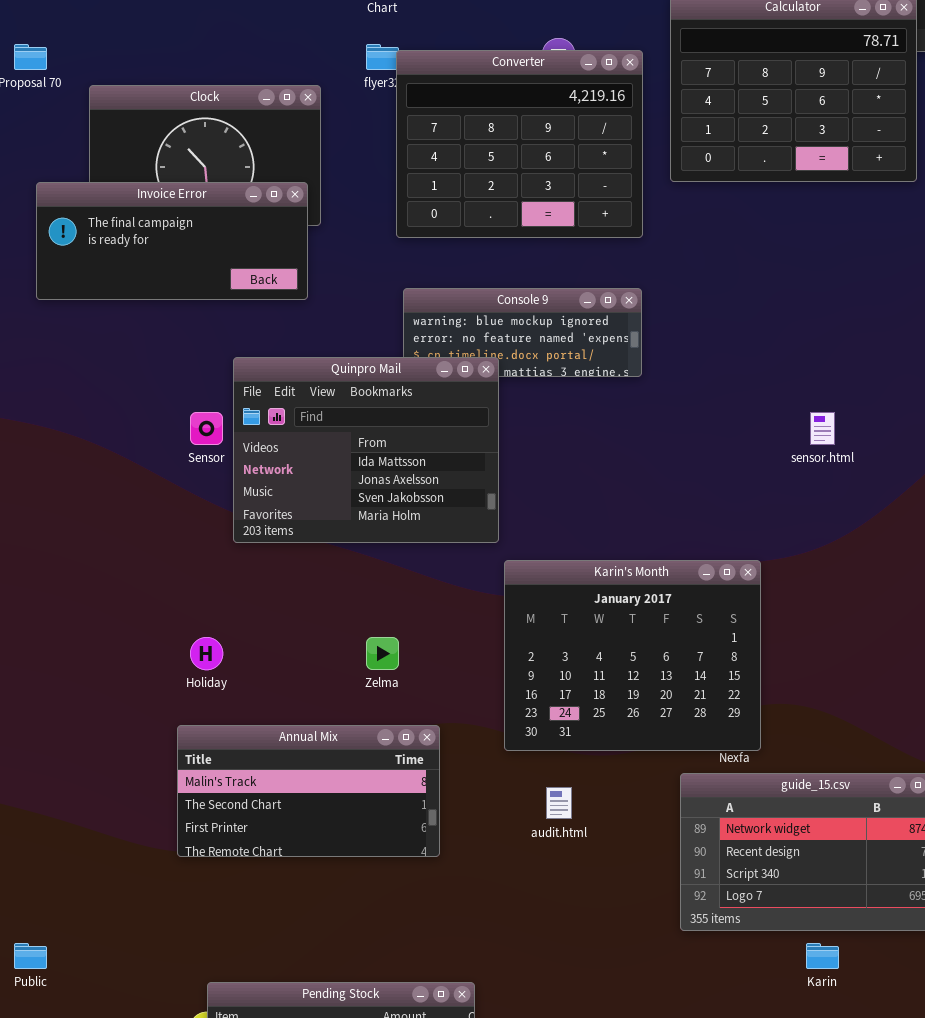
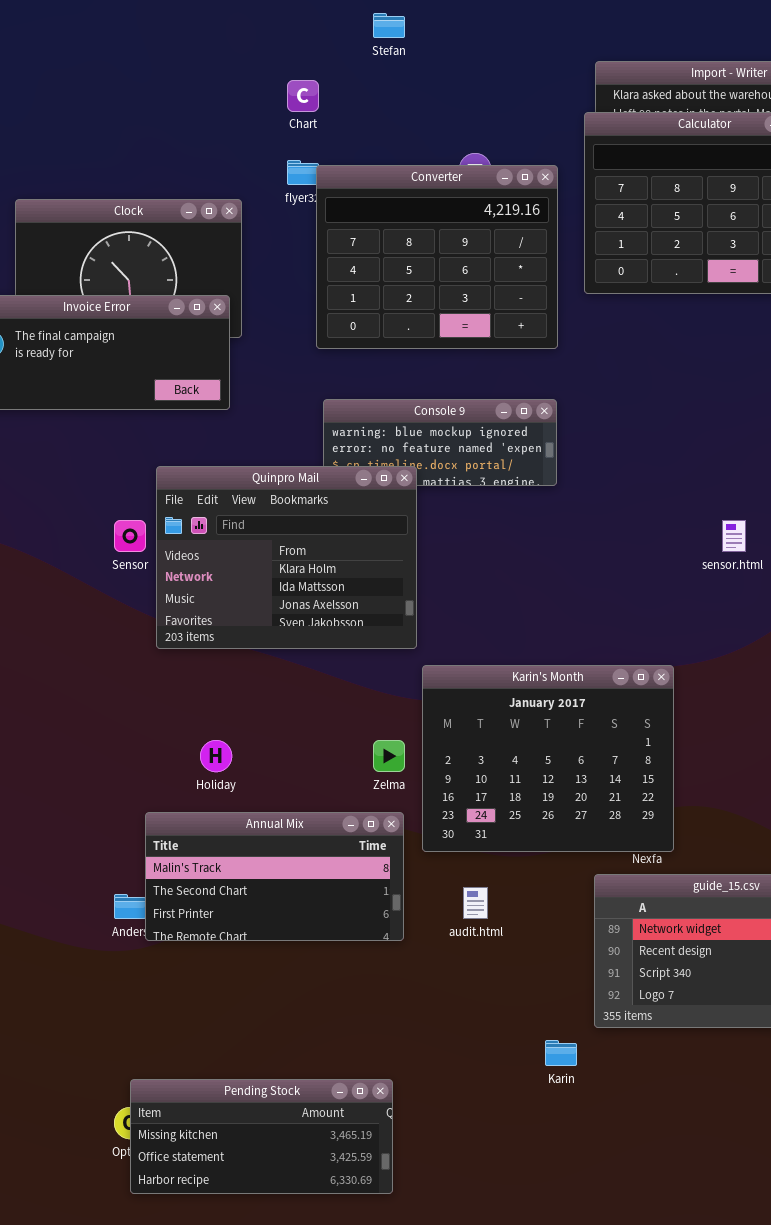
Quinpro Mail: [233,357,499,543] -> [156,466,417,649], scrolled up 1 row
Holiday: [190,637,223,670] -> [200,740,232,772], moved
Zelma: [366,637,399,670] -> [373,740,405,772], moved
Annual Mix: [177,725,440,857] -> [145,812,404,941], moved
Karin: [806,943,839,969] -> [545,1040,577,1066], moved

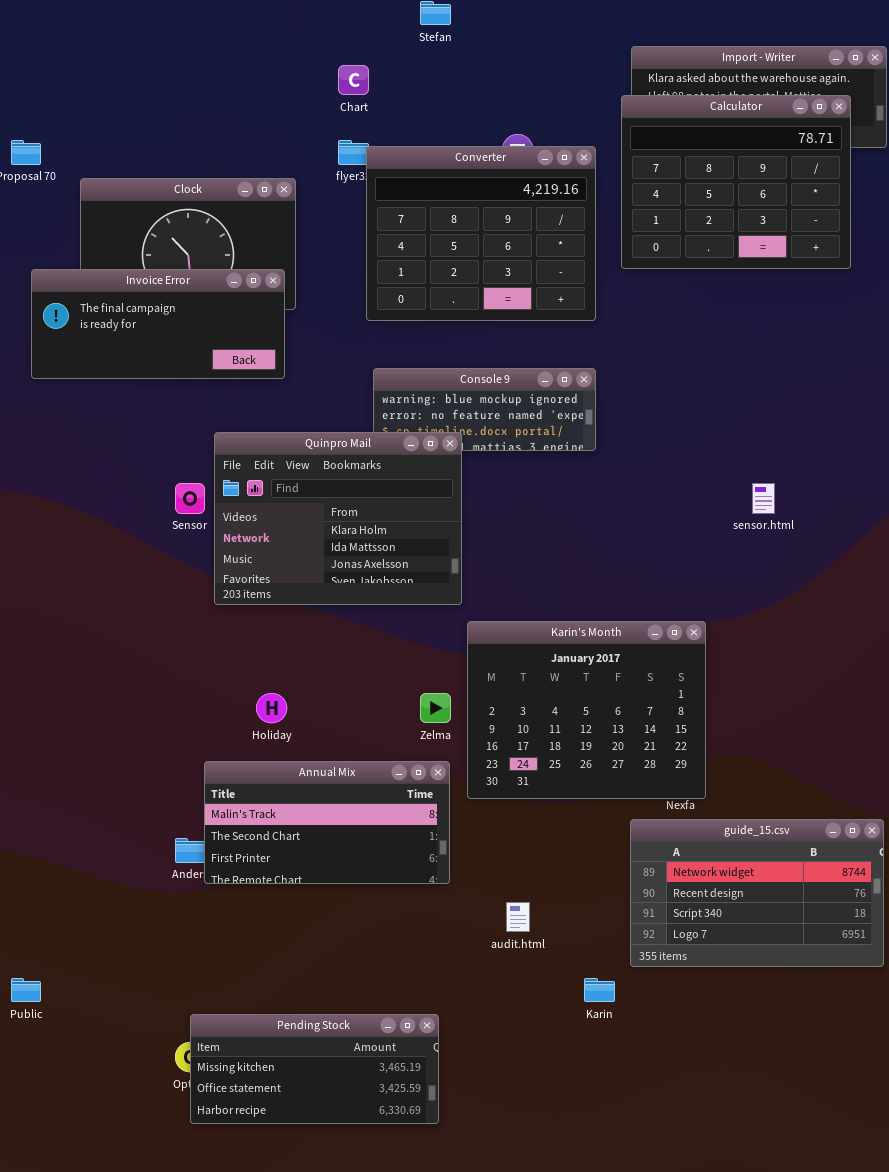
audit.html: [463,887,488,919] -> [506,902,530,932], moved

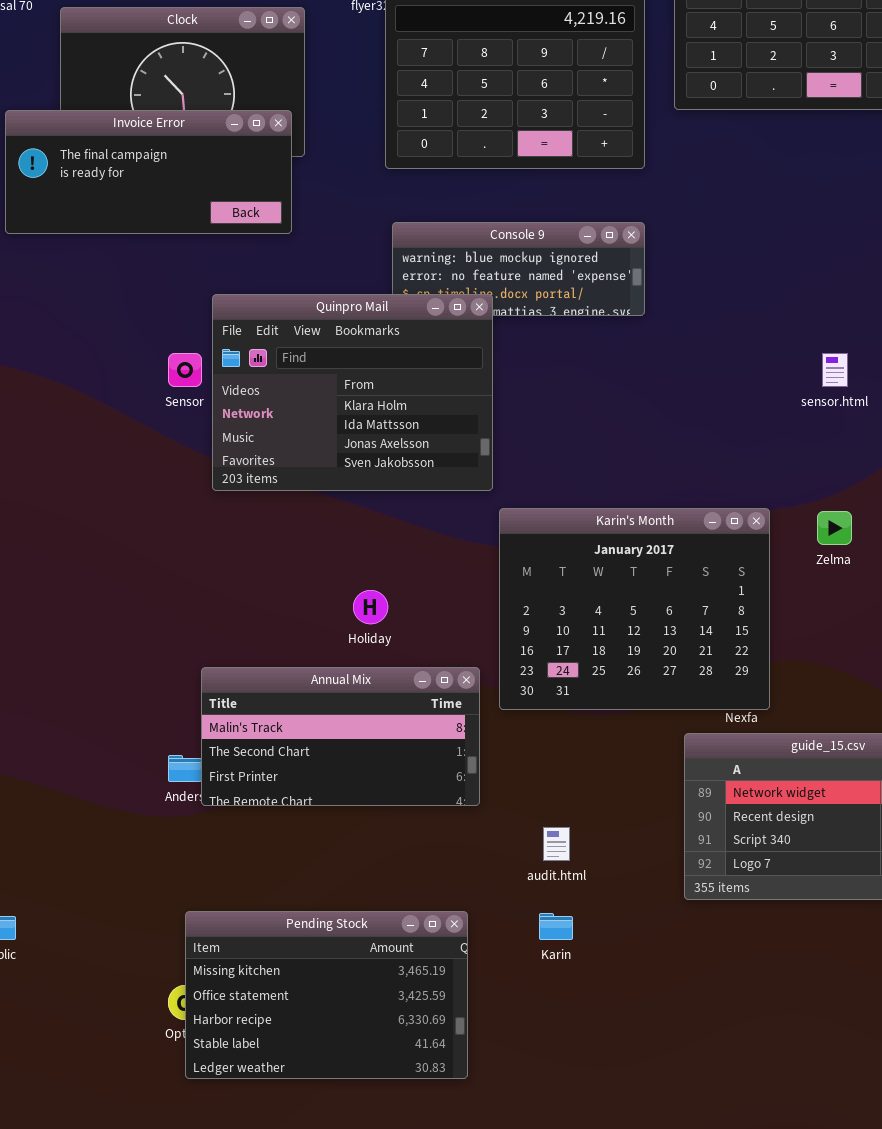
Holiday: [256,693,287,723] -> [353,590,388,624], moved
Zelma: [420,693,451,723] -> [817,511,852,545], moved
Karin: [584,978,615,1002] -> [539,913,573,940], moved
Pending Stock: [190,1014,439,1124] -> [185,911,468,1079], resized

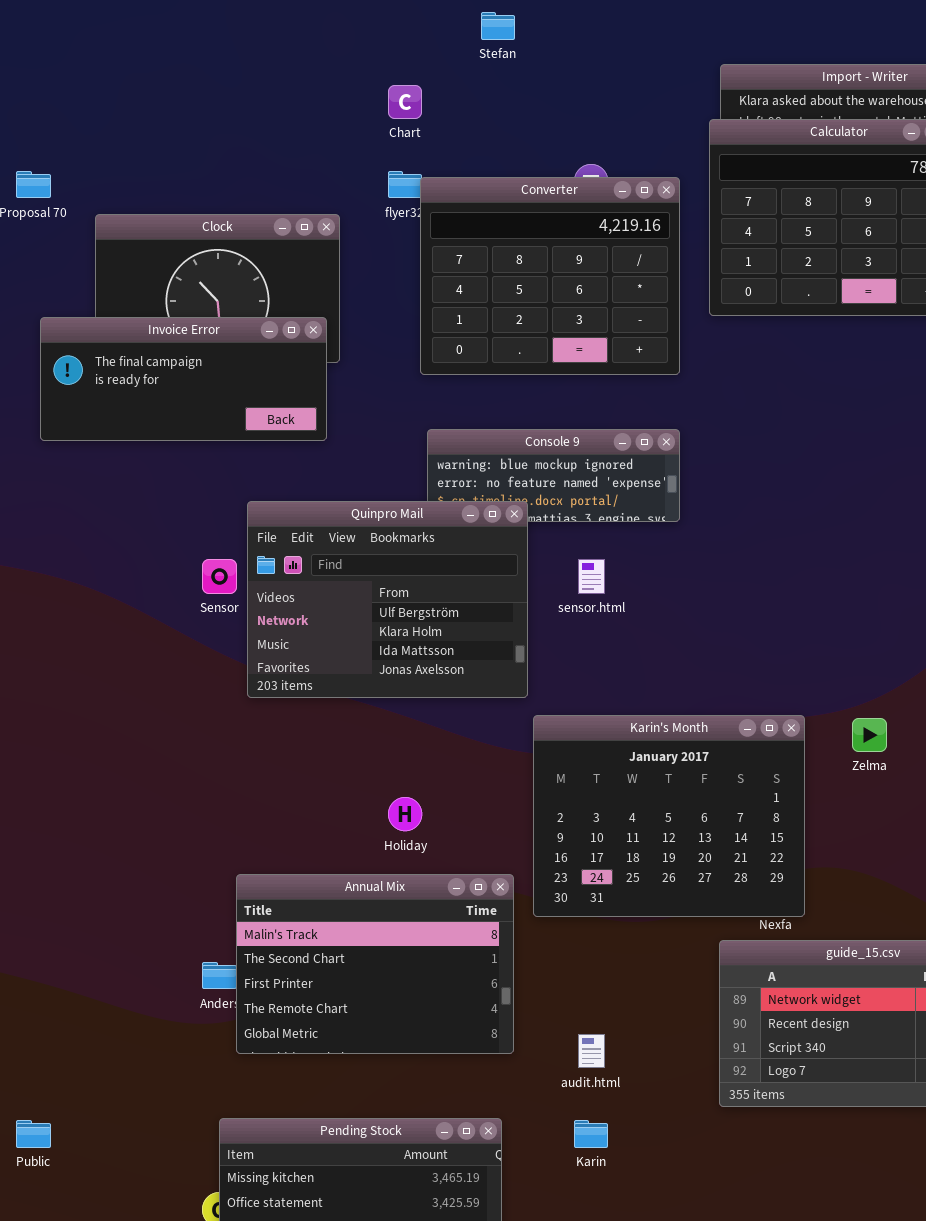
Quinpro Mail: [212,294,493,491] -> [247,501,528,698], scrolled up 1 row
sensor.html: [822,353,848,387] -> [578,559,605,594], moved
Annual Mix: [201,667,480,806] -> [236,874,514,1054], resized

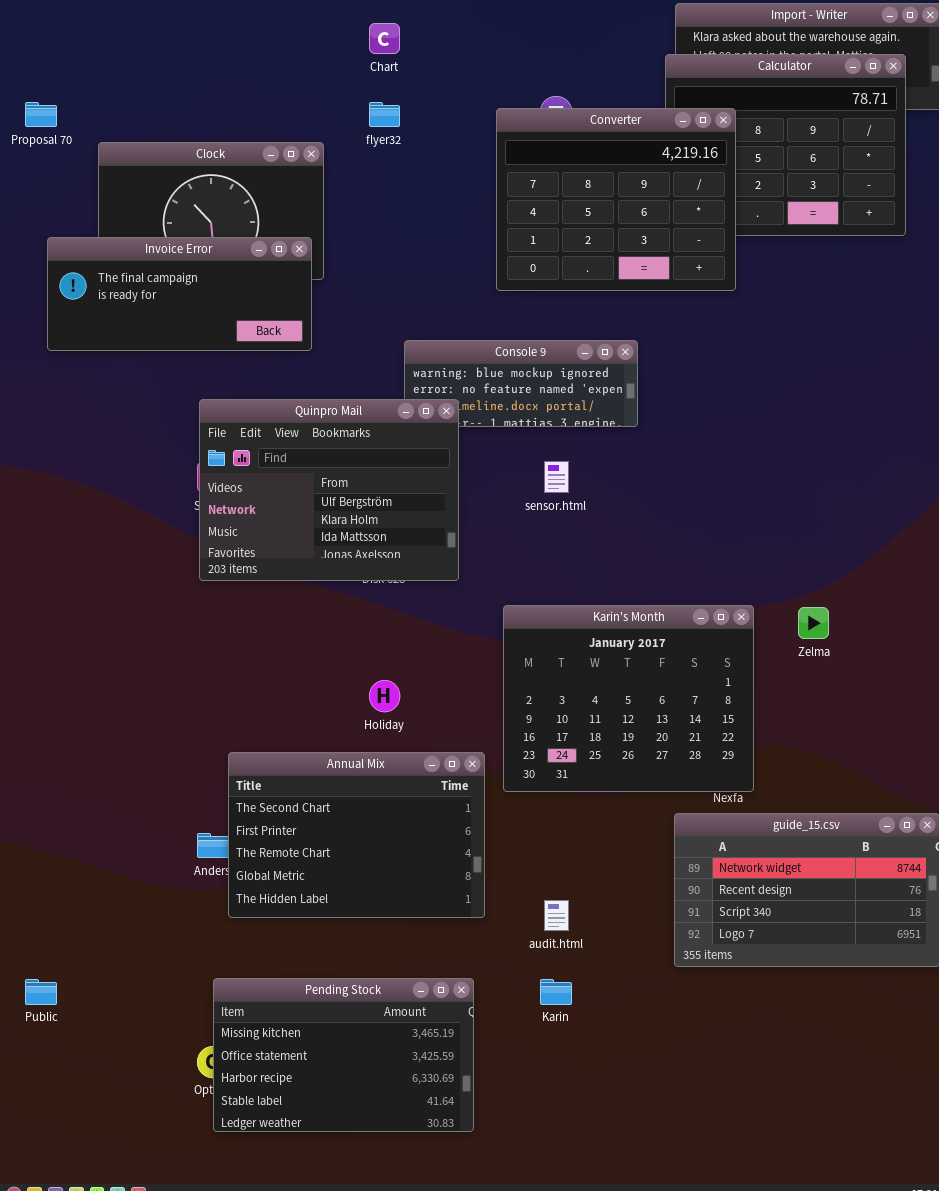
Converter: [420,177,680,375] -> [496,108,736,291], moved
Quinpro Mail: [247,501,528,698] -> [199,399,459,581], moved
Annual Mix: [236,874,514,1054] -> [228,752,485,918], scrolled down 1 row

